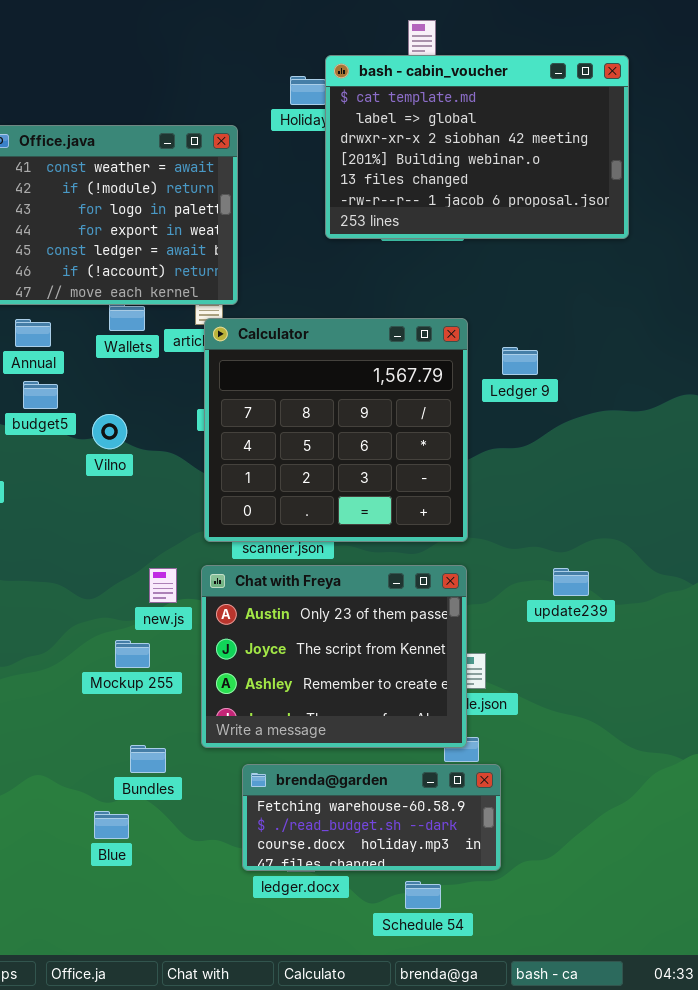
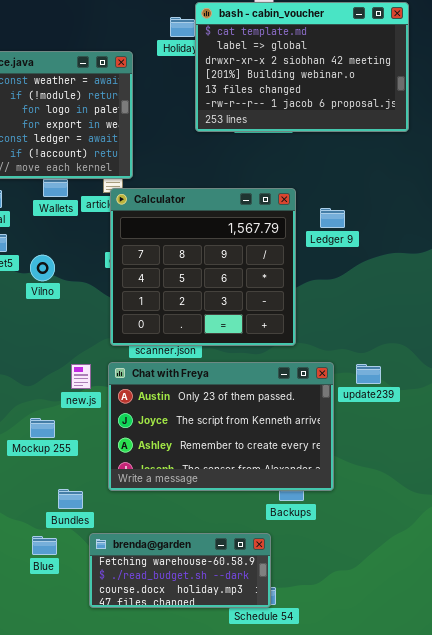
Chat with Freya: [201,565,467,748] -> [108,362,334,491], resized
Mockup 255: [115,640,150,668] -> [30,418,55,438], moved
brenda@garden: [242,764,501,871] -> [89,533,271,608], moved

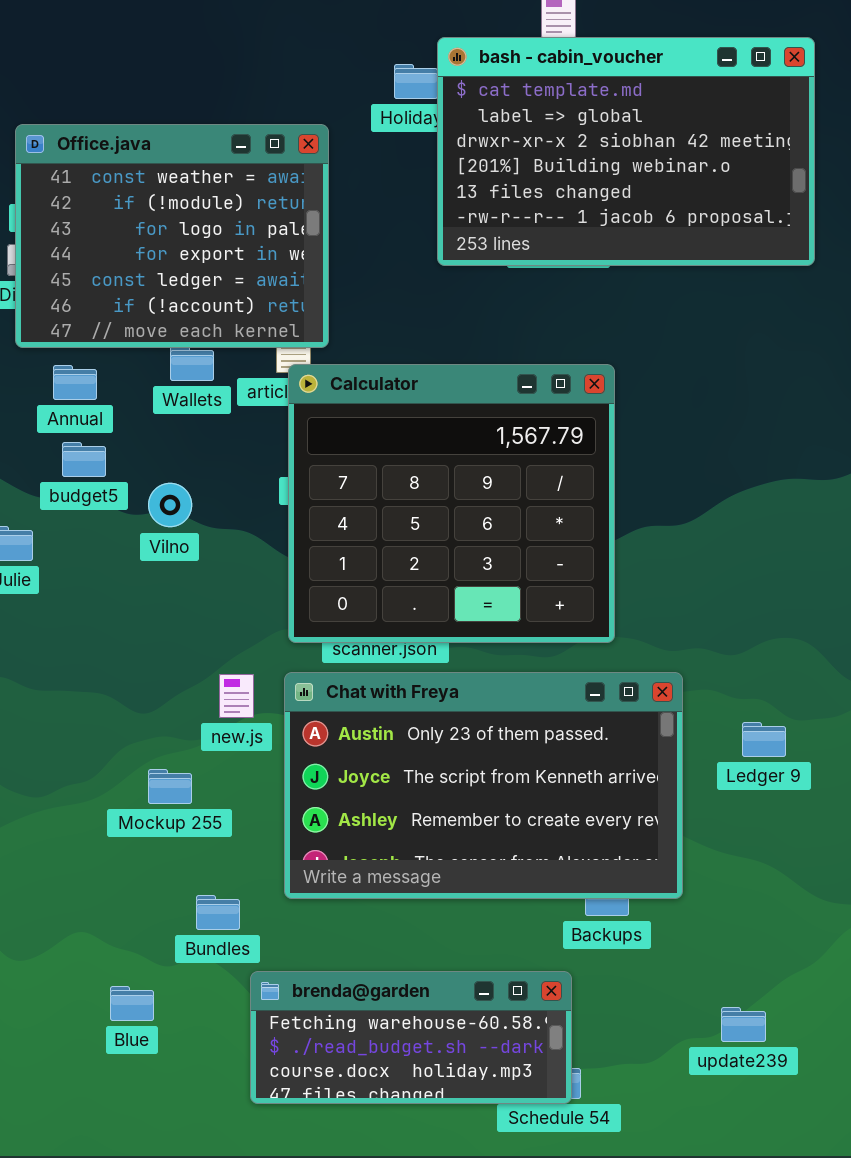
Ledger 9: [320,208,345,228] -> [742,722,786,757], moved
update239: [356,364,381,384] -> [721,1007,766,1042], moved
Blue: [32,536,57,555] -> [110,986,154,1021], moved

